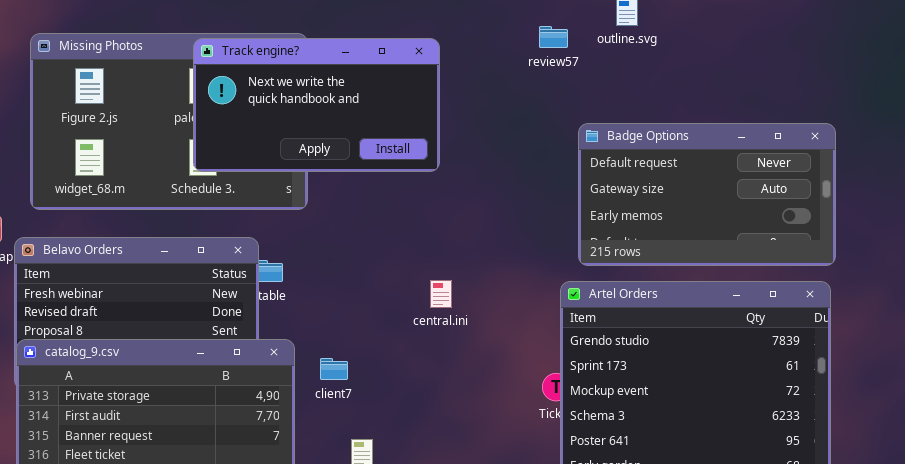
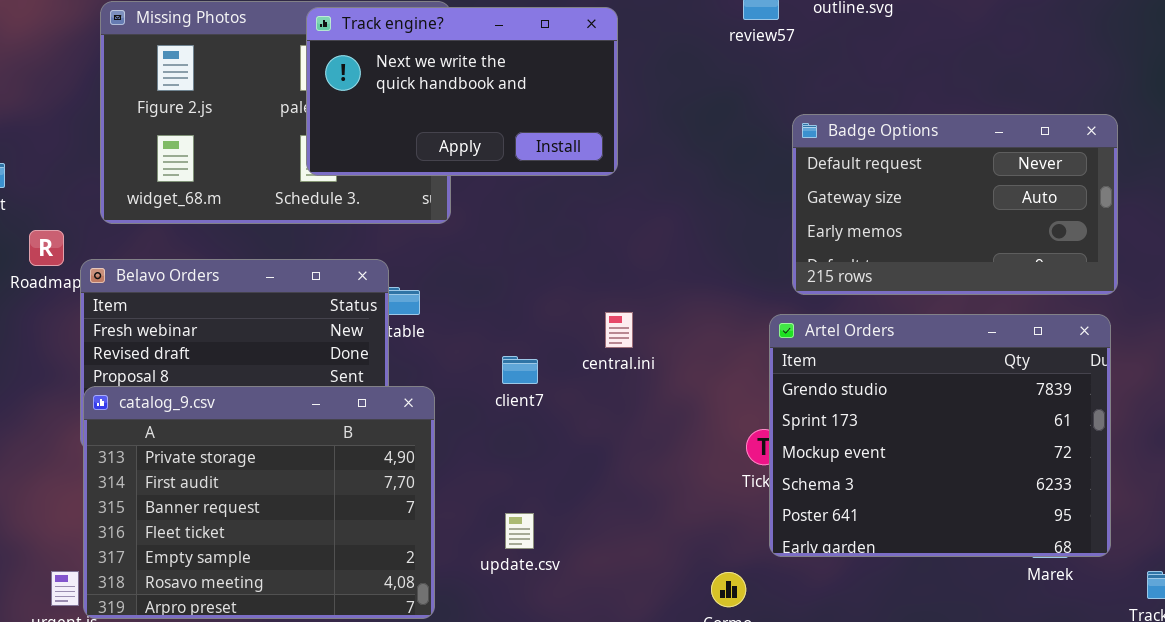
client7: [320,358,348,380] -> [502,356,538,384], moved

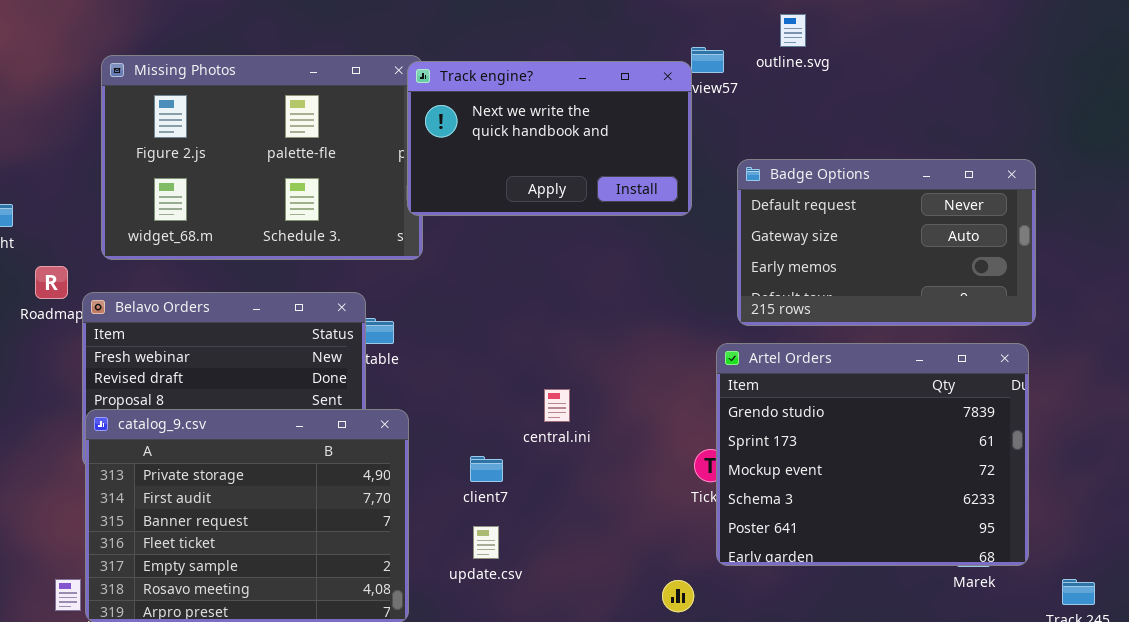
Track engine?: [306,7,618,176] -> [407,61,692,216], moved
central.ini: [605,312,633,348] -> [544,389,570,422], moved
client7: [502,356,538,384] -> [470,456,503,482], moved

